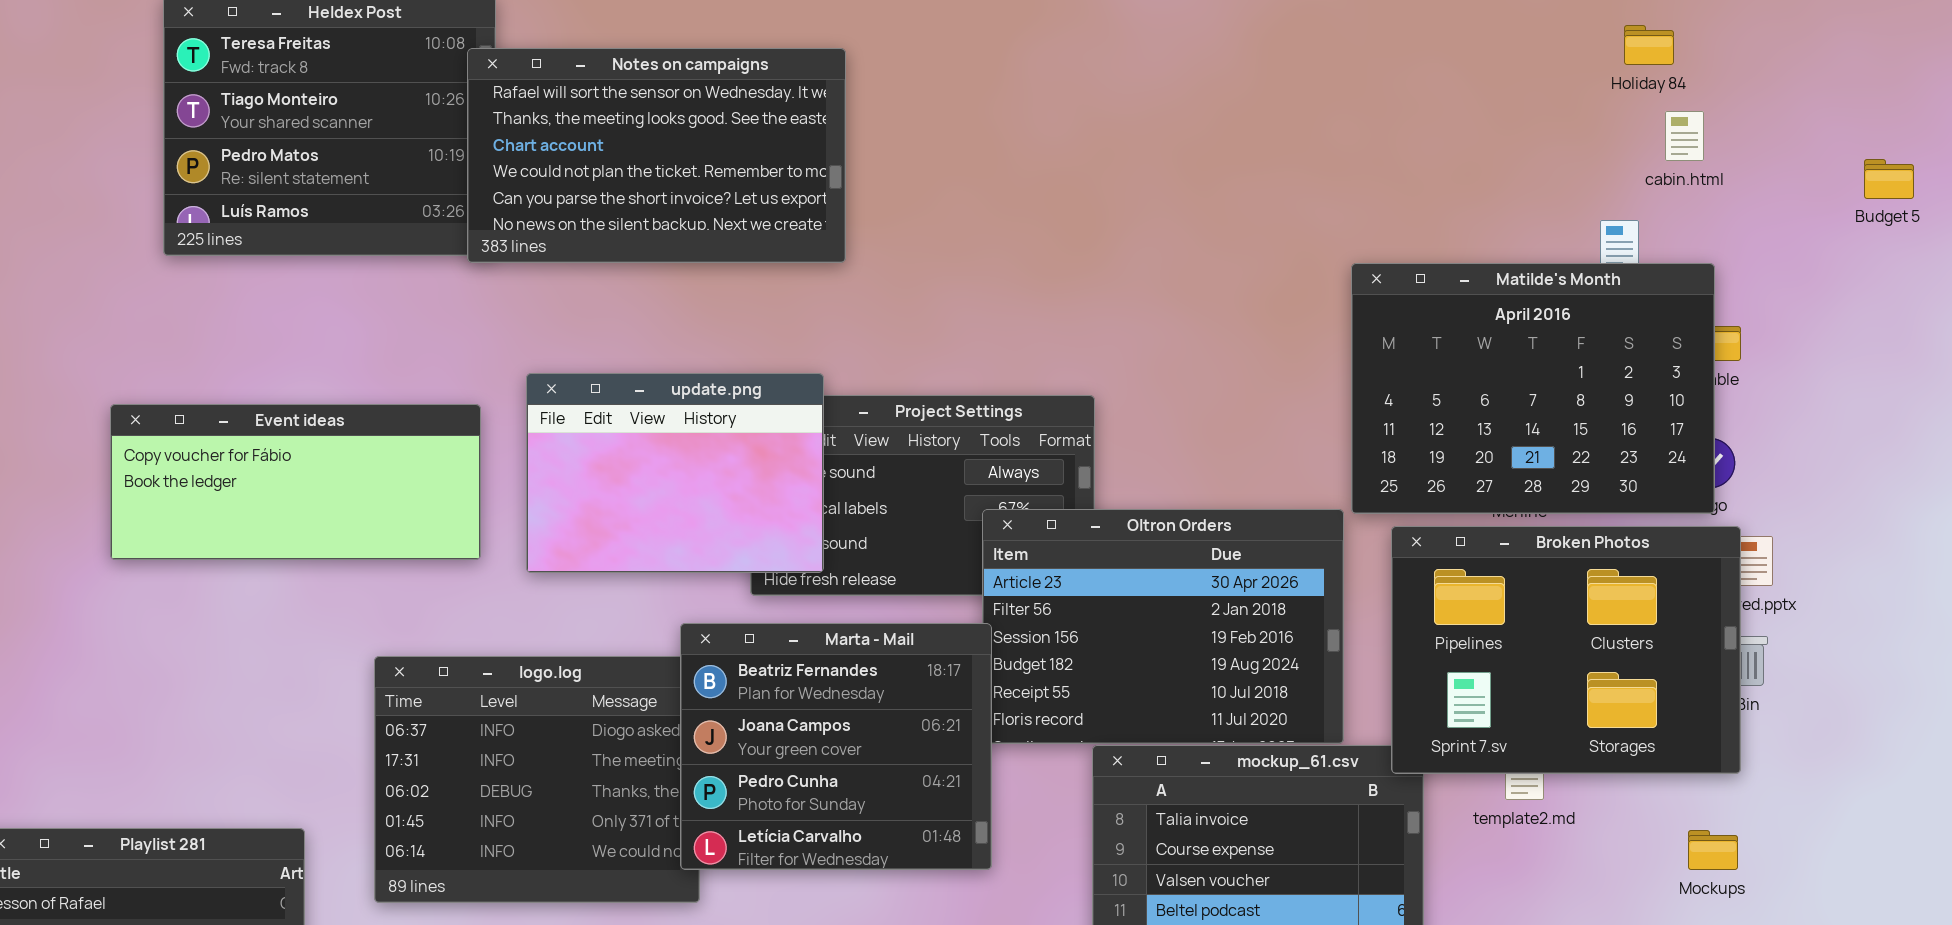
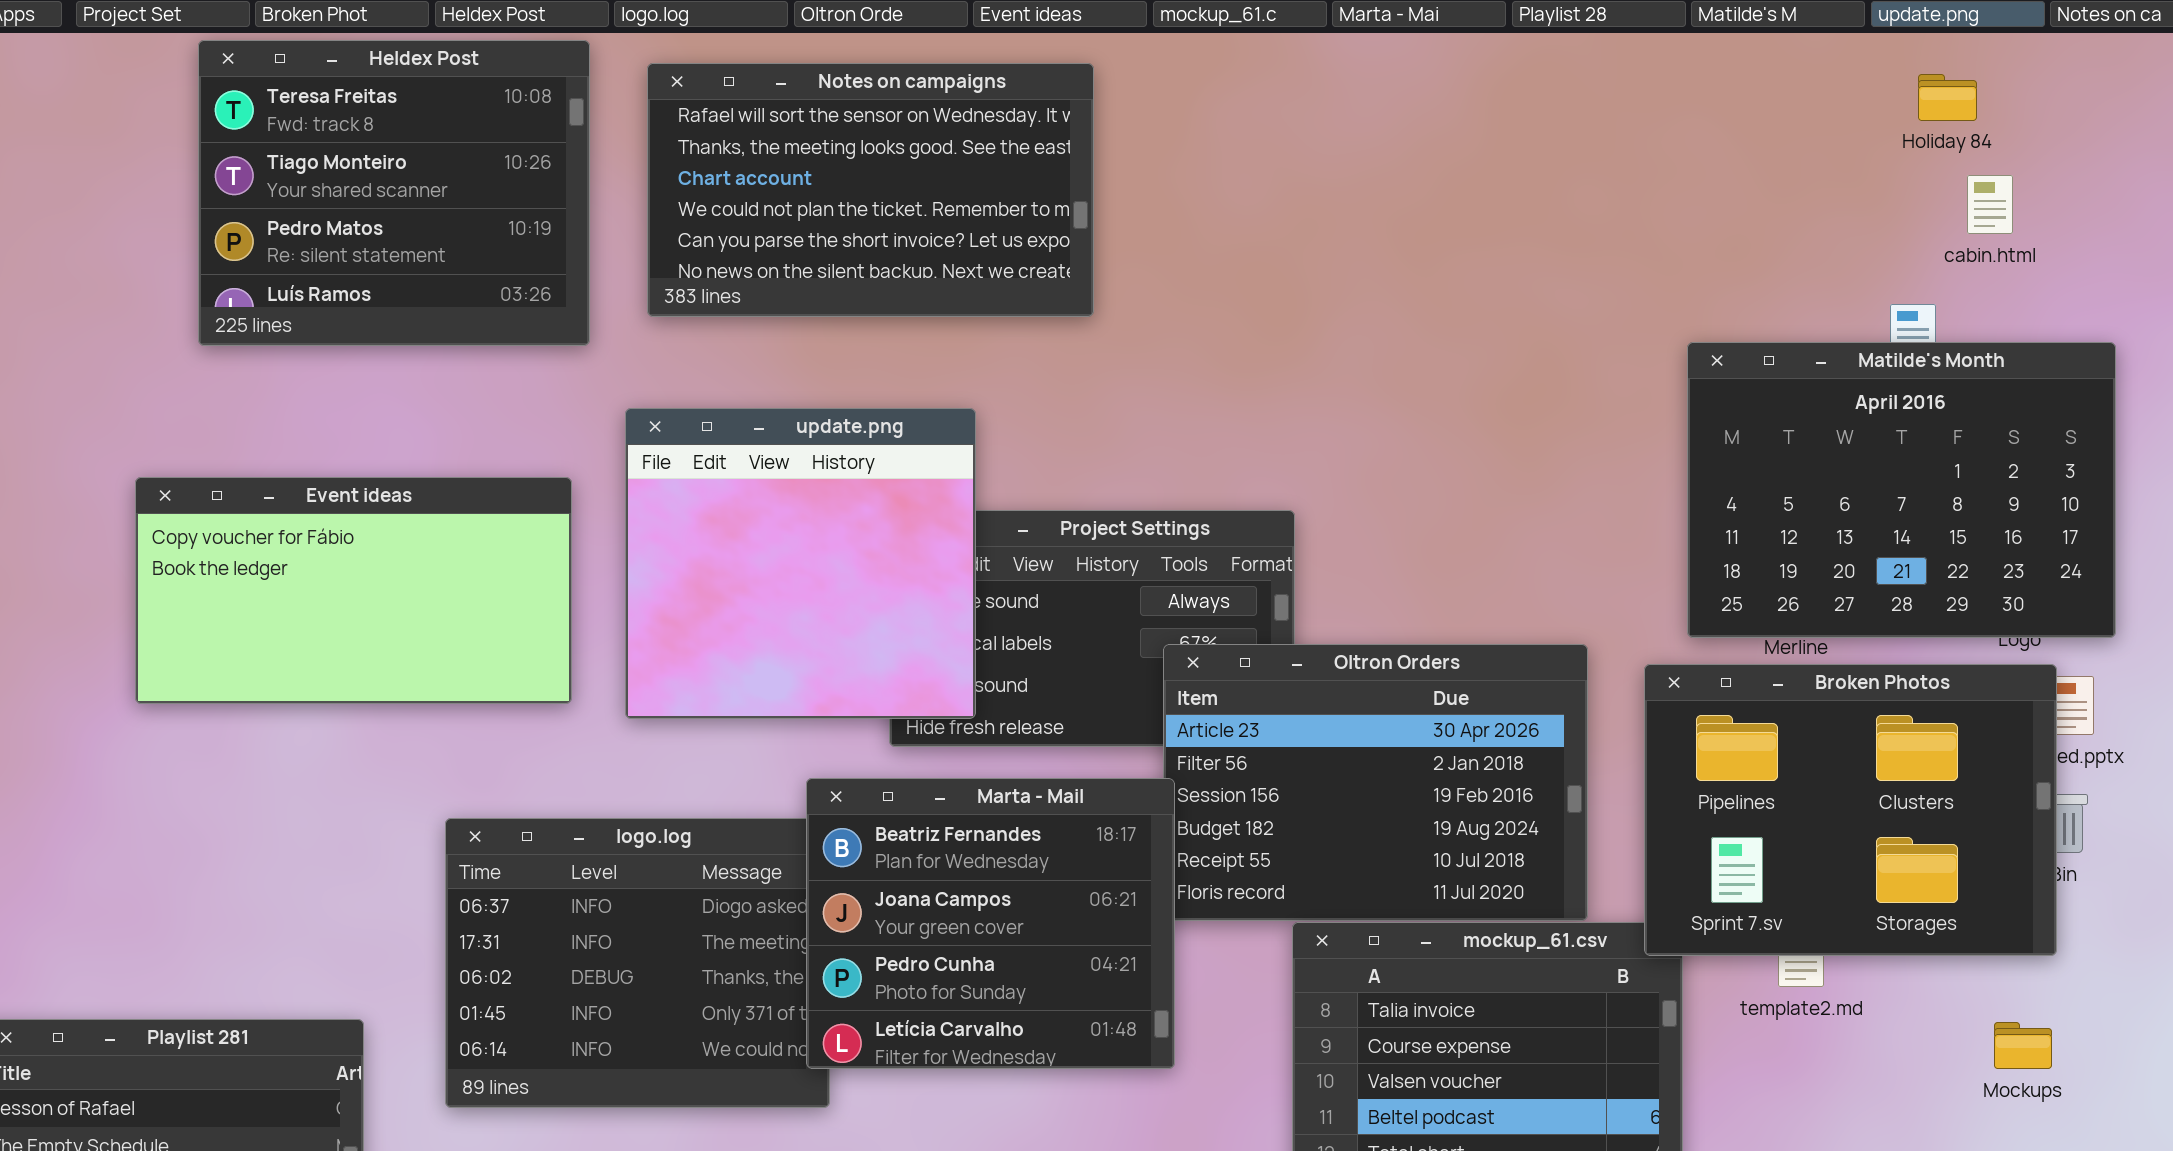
Notes on campaigns: [467,48,846,263] -> [647,63,1094,317], moved
Matilde's Month: [1351,263,1715,514] -> [1687,342,2116,638], moved
update.png: [526,373,824,573] -> [625,408,976,719], resized
Event ideas: [110,404,481,560] -> [135,477,572,704], resized

